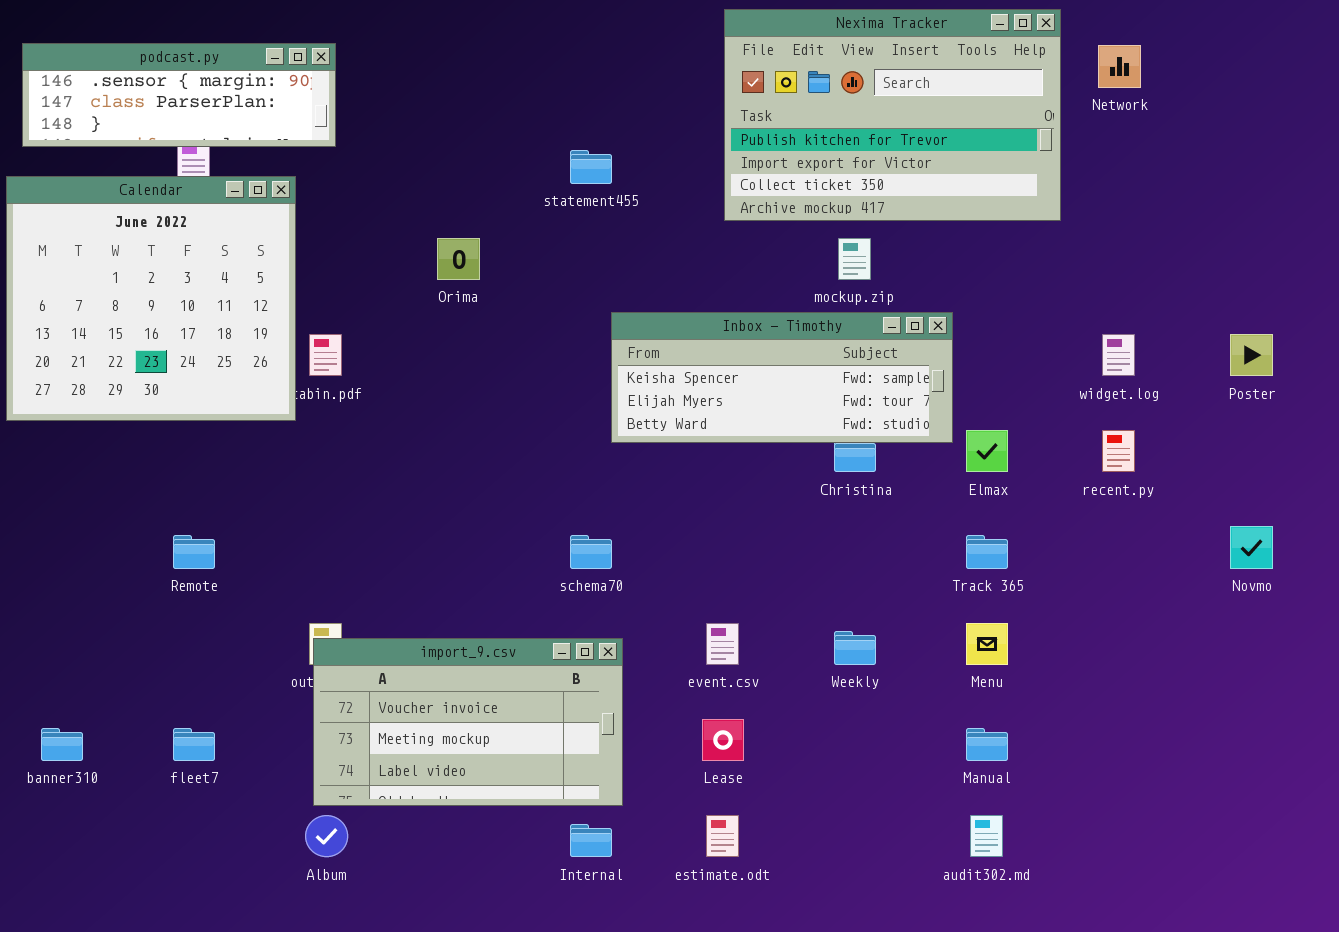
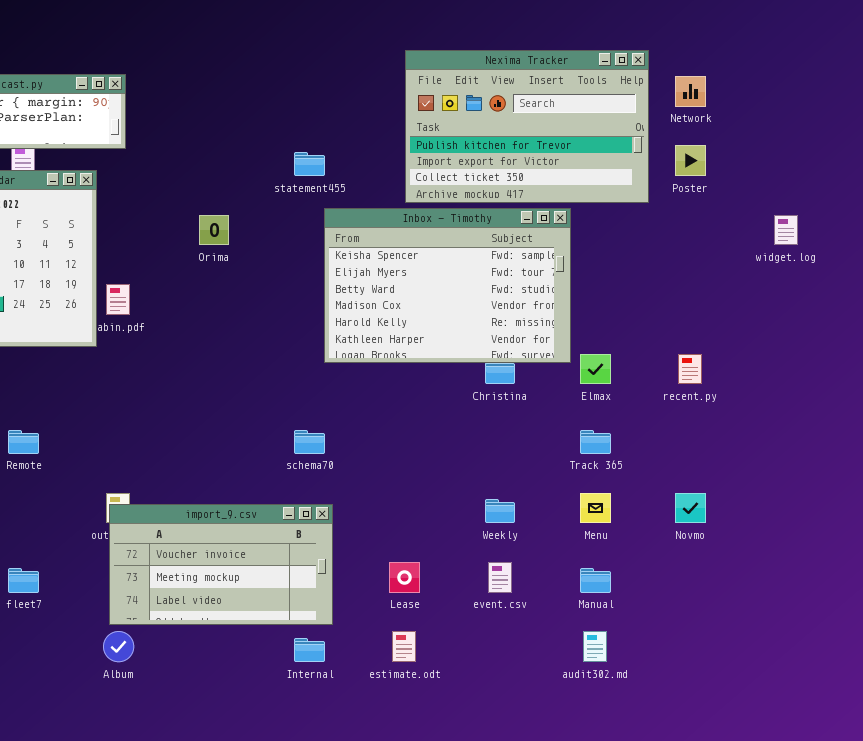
Inbox - Timothy: [611,312,953,443] -> [324,208,571,363], resized
widget.log: [1102,334,1135,376] -> [774,215,798,245], moved
Poster: [1230,334,1273,376] -> [675,145,706,176], moved
Novmo: [1230,526,1273,569] -> [675,493,706,523], moved
event.csv: [706,623,739,665] -> [488,562,512,593], moved

